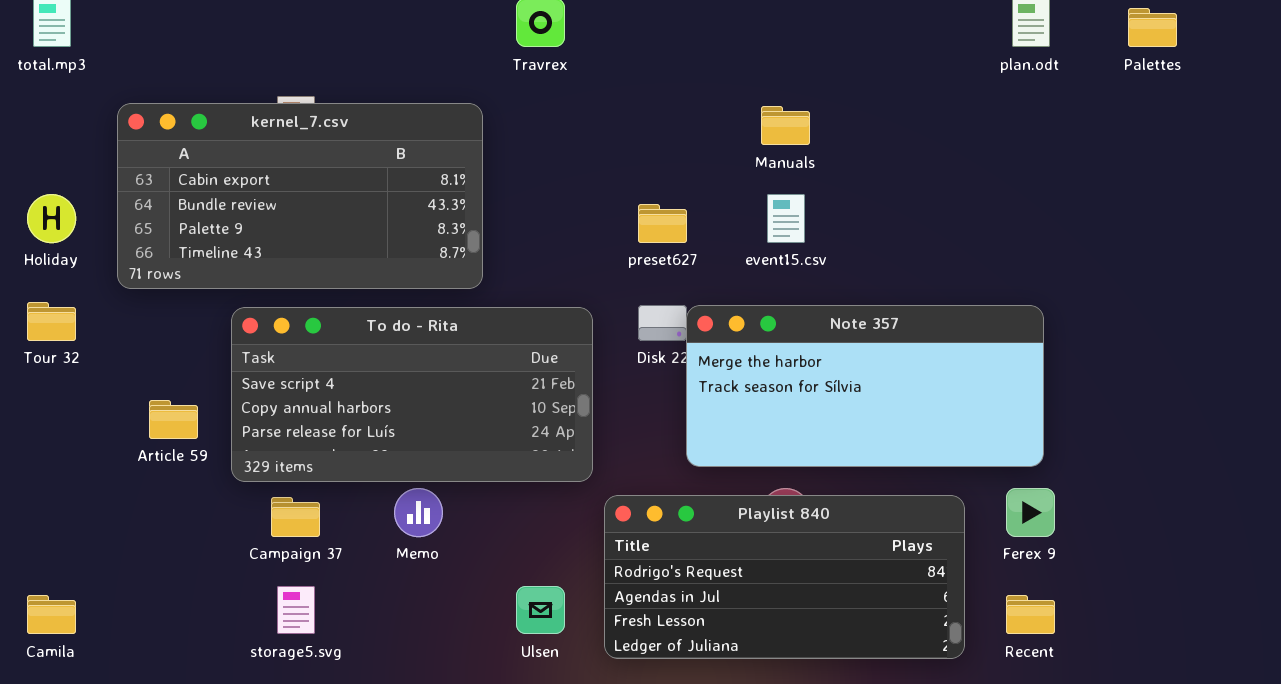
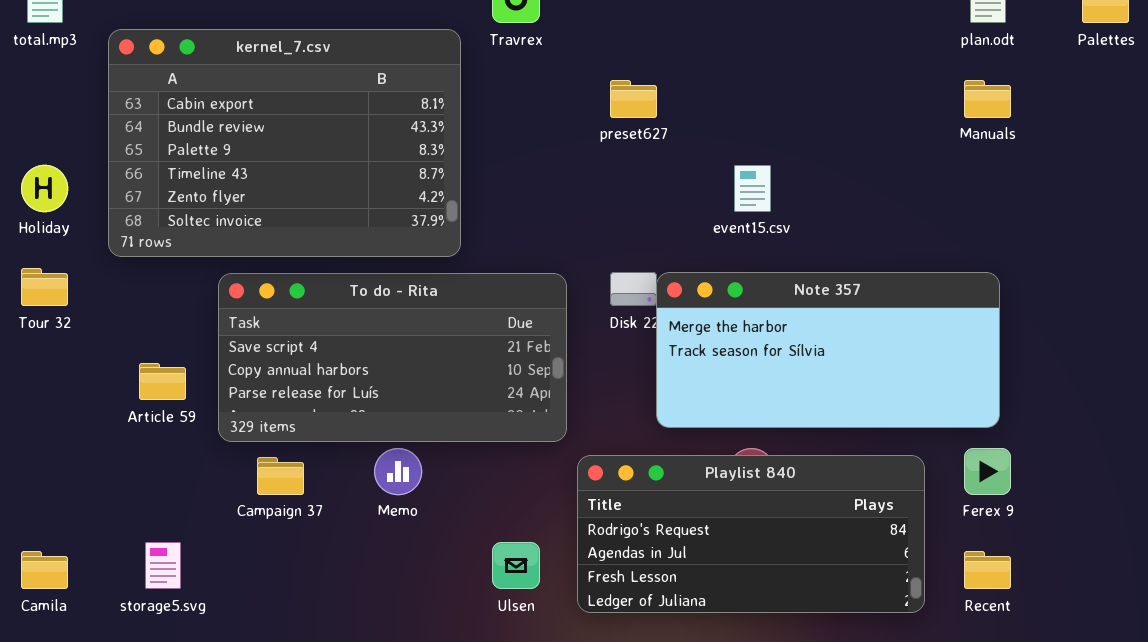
kernel_7.csv: [117,103,483,289] -> [108,29,461,257], resized
Manuals: [761,106,810,145] -> [964,80,1011,118], moved
preset627: [638,204,687,243] -> [610,80,657,118], moved
storage5.svg: [277,586,315,634] -> [145,542,181,589], moved

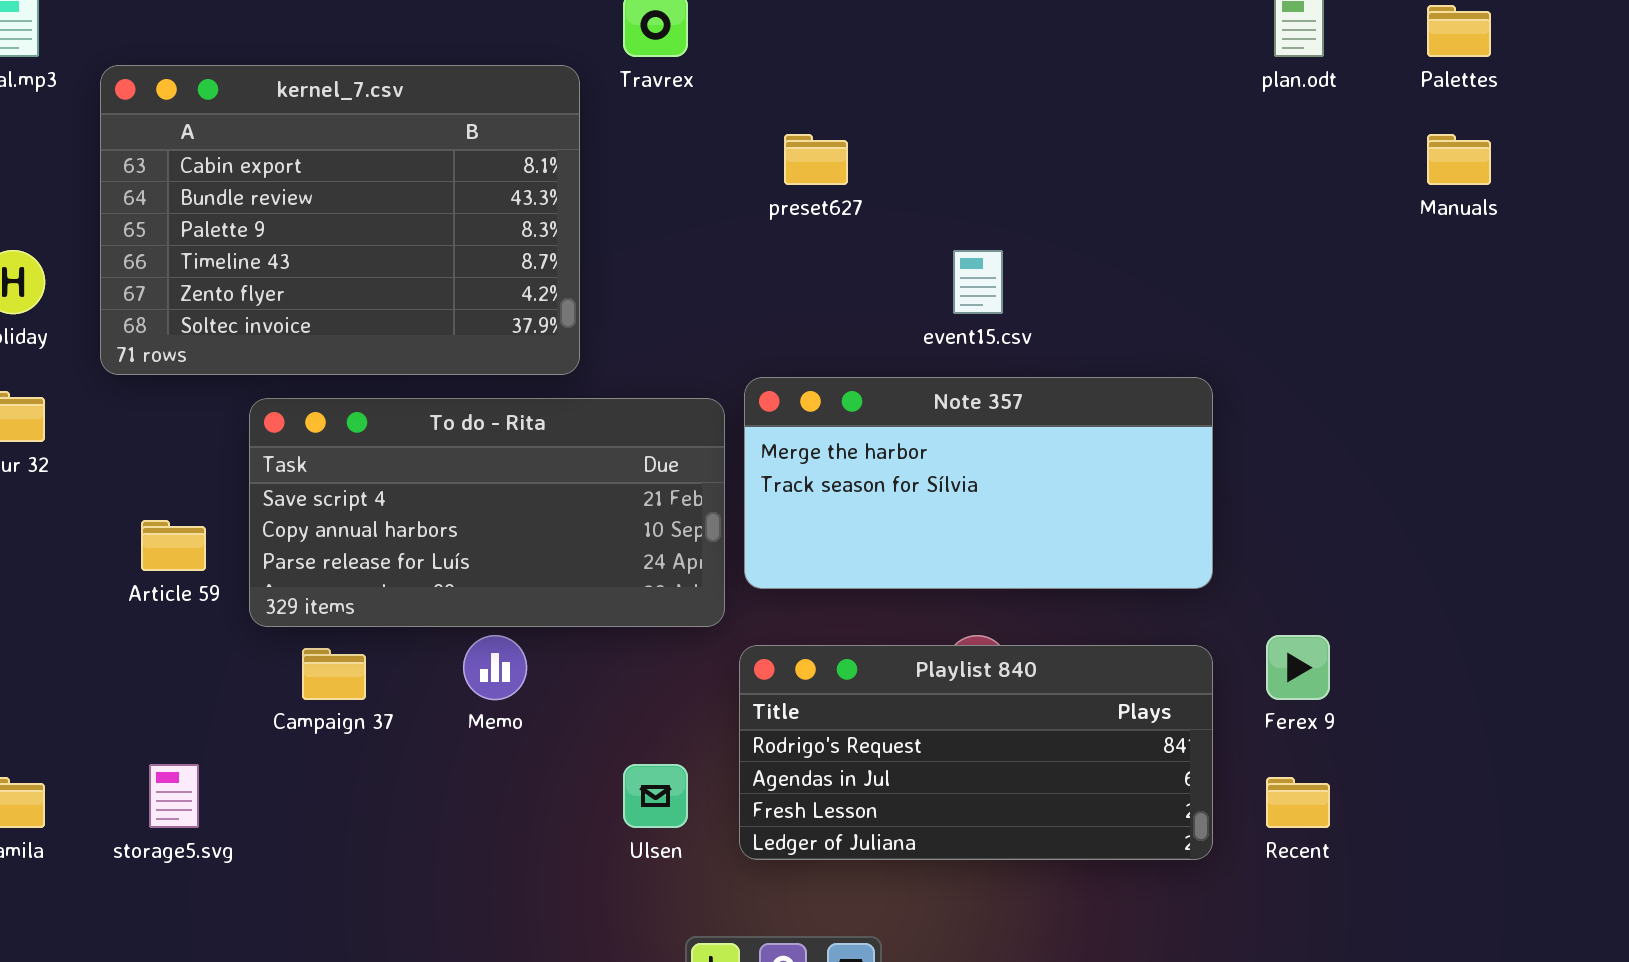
Manuals: [964,80,1011,118] -> [1427,134,1491,185], moved
Note 357: [656,272,1000,428] -> [744,377,1213,589], moved

